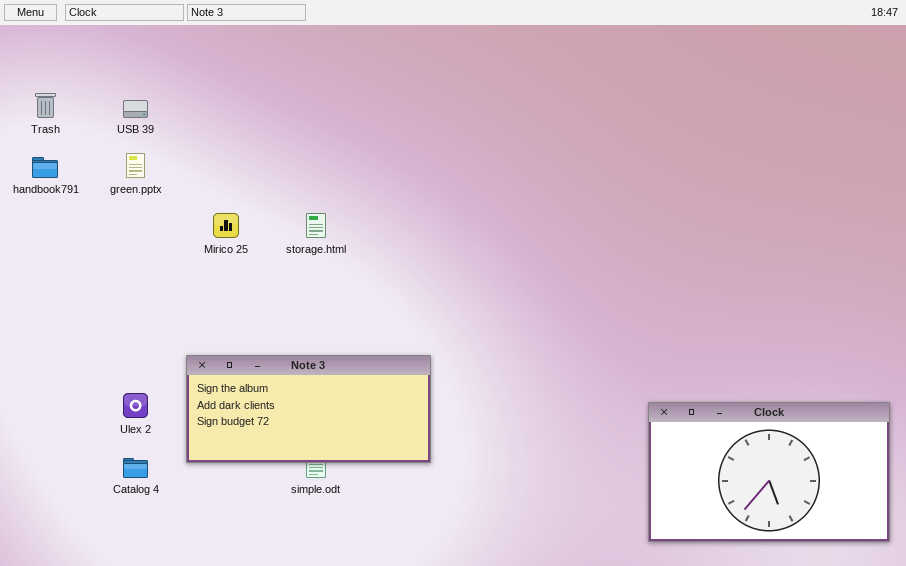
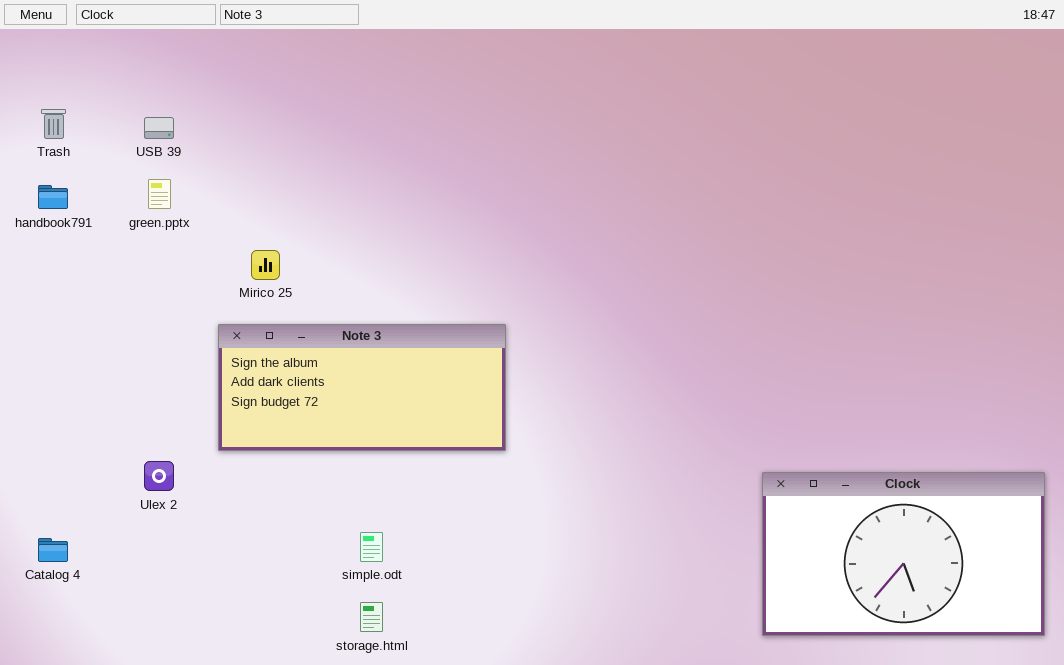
storage.html: [306,213,326,238] -> [360,602,383,632], moved
Note 3: [186,355,431,463] -> [218,324,506,451], moved
Catalog 4: [123,458,148,478] -> [38,538,68,562], moved

